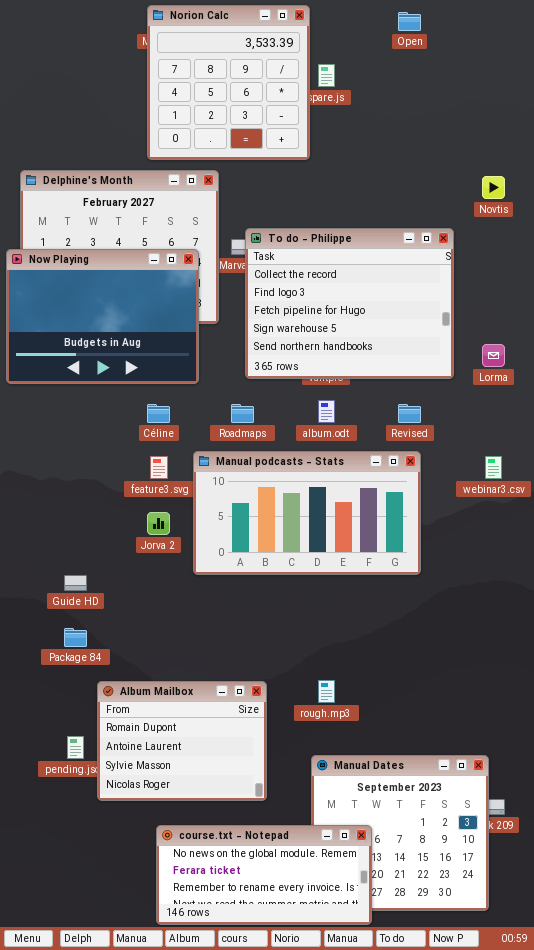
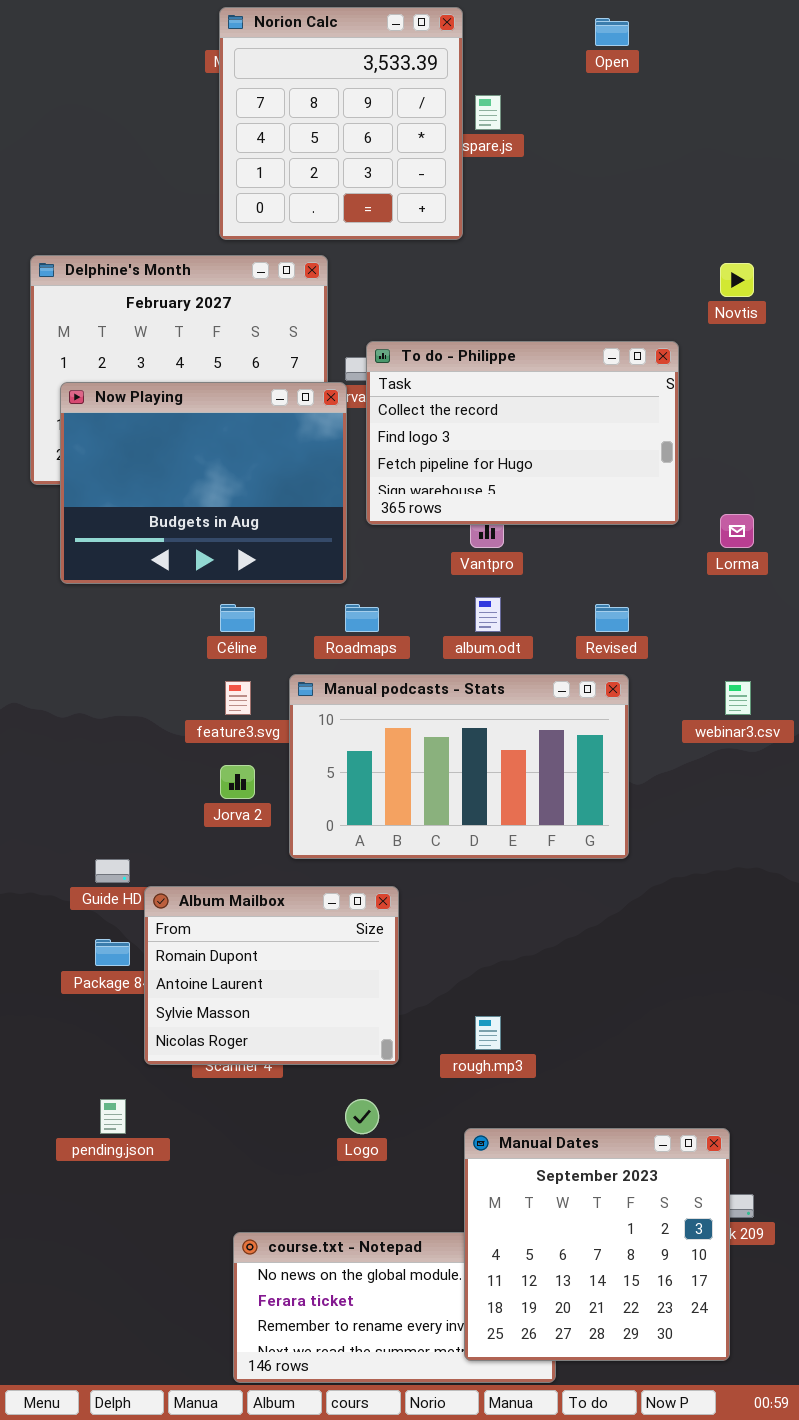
To do - Philippe: [245,228,454,379] -> [366,341,679,525], resized
Now Playing: [6,249,199,384] -> [60,382,347,584], moved
Album Mailbox: [97,681,267,801] -> [144,886,399,1065], moved
Manual Dates: [311,755,489,911] -> [464,1128,730,1361], raised

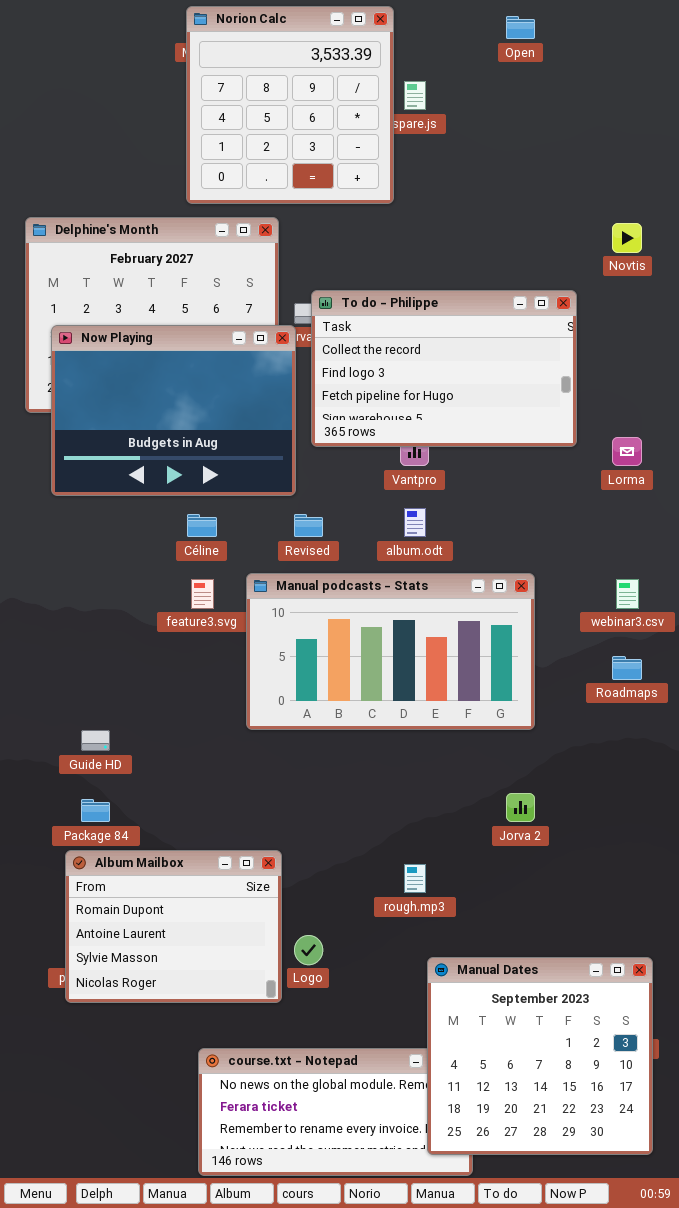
Roadmaps: [345,604,379,632] -> [612,656,642,680], moved
Revised: [595,604,629,632] -> [294,514,323,537], moved
Jorva 2: [220,765,255,799] -> [506,793,535,822], moved
Album Mailbox: [144,886,399,1065] -> [65,850,282,1003], moved
Manual Dates: [464,1128,730,1361] -> [427,957,653,1155], moved

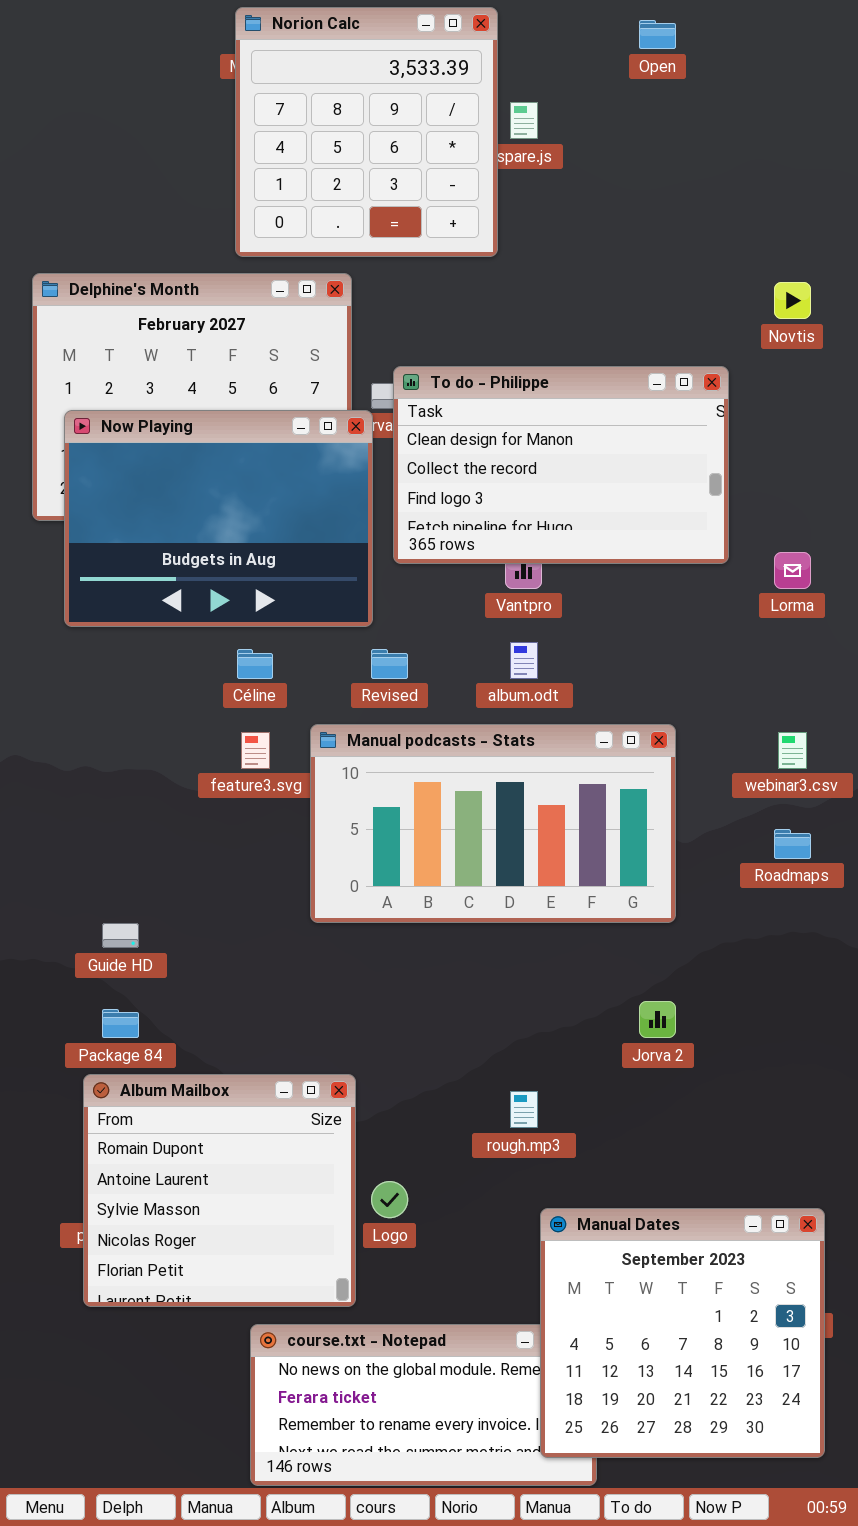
To do - Philippe: [311,290,577,447] -> [393,366,729,564], scrolled up 1 row
Album Mailbox: [65,850,282,1003] -> [83,1074,356,1307], resized

